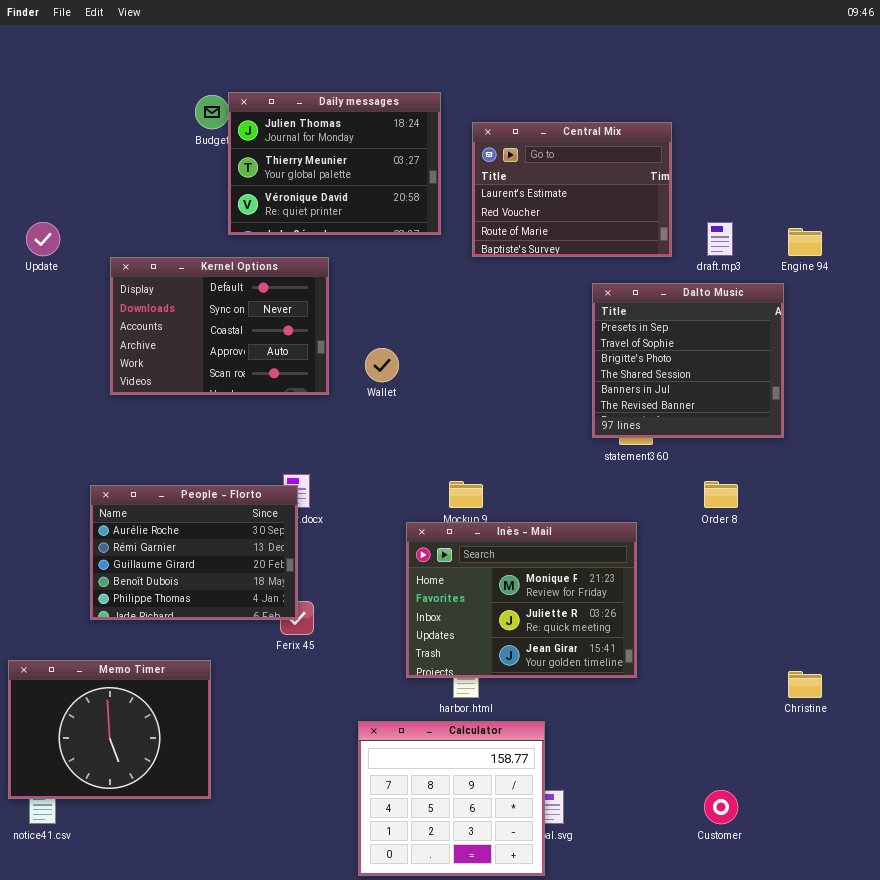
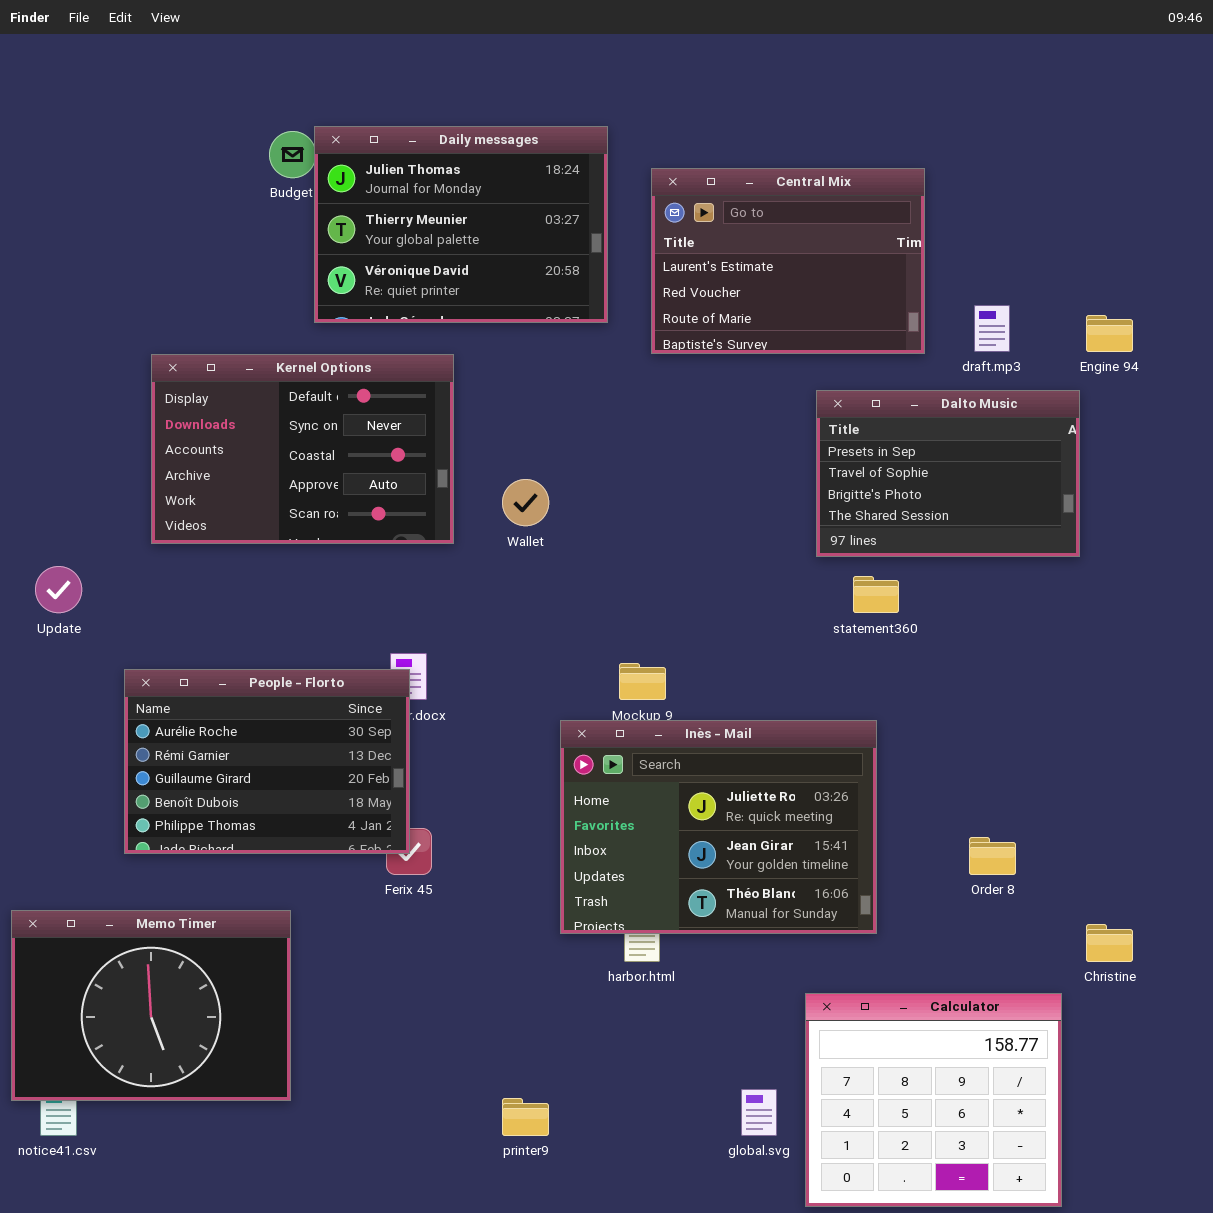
Update: [26,222,60,256] -> [35,566,82,613], moved
Dalto Music: [592,283,784,438] -> [816,390,1080,557], resized
Order 8: [704,481,738,508] -> [969,837,1016,875], moved
Inès - Mail: [406,522,637,678] -> [560,720,877,934], scrolled down 1 row
Calculator: [358,721,545,876] -> [805,993,1062,1207], moved

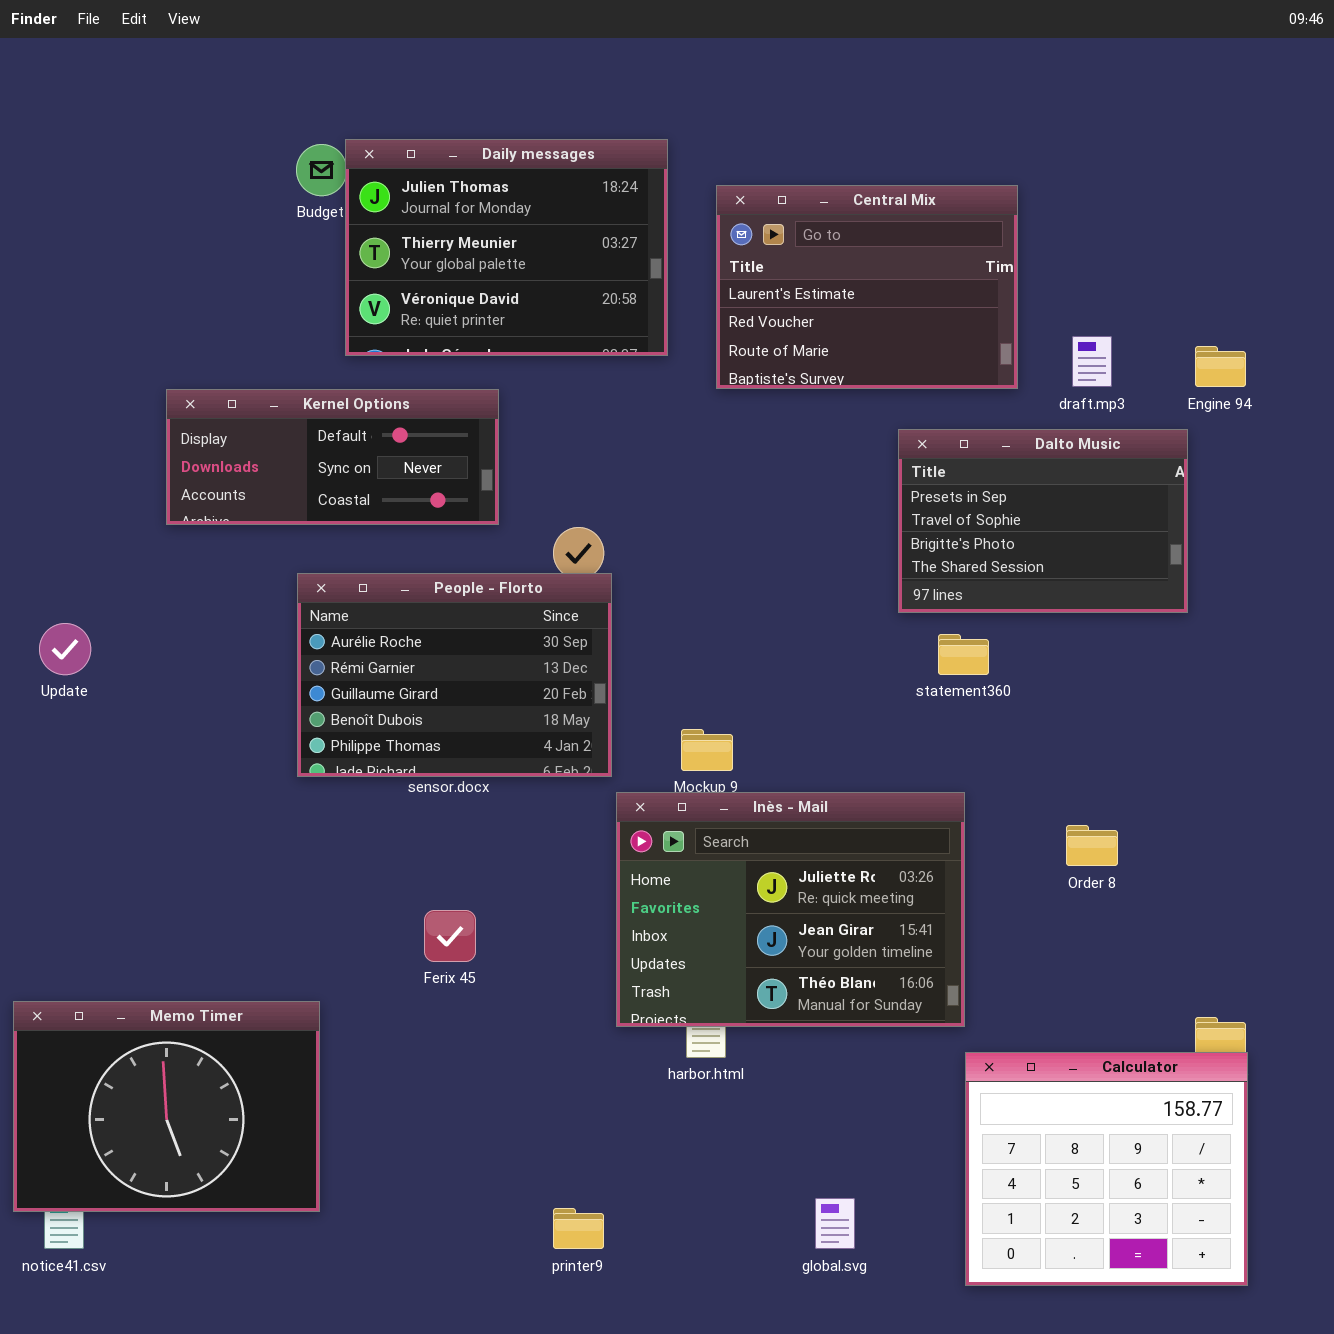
Kernel Options: [151,354,454,544] -> [166,389,499,525], resized
People - Florto: [124,669,410,854] -> [297,573,612,777], moved
Order 8: [969,837,1016,875] -> [1066,825,1118,866], moved
Calculator: [805,993,1062,1207] -> [965,1052,1248,1286], moved

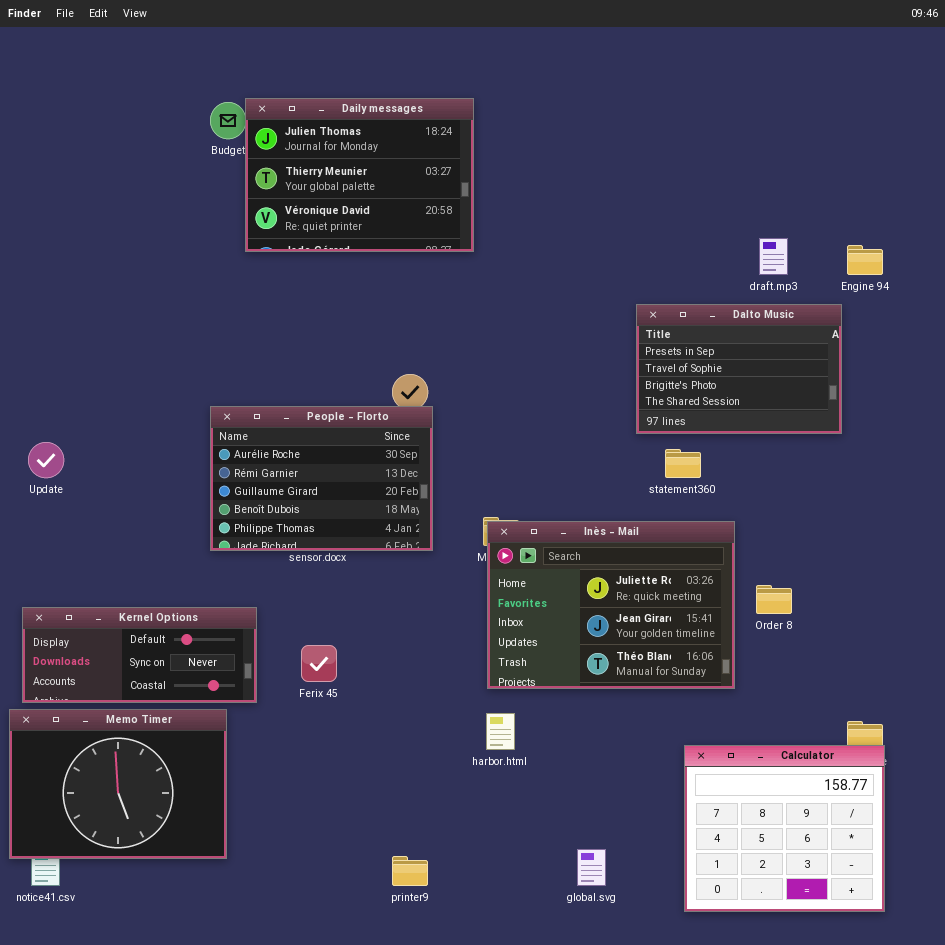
Central Mix: [716,185,1018,389] -> none, closed
Kernel Options: [166,389,499,525] -> [22,607,257,703], moved
Inès - Mail: [616,792,965,1027] -> [487,521,735,689], moved

